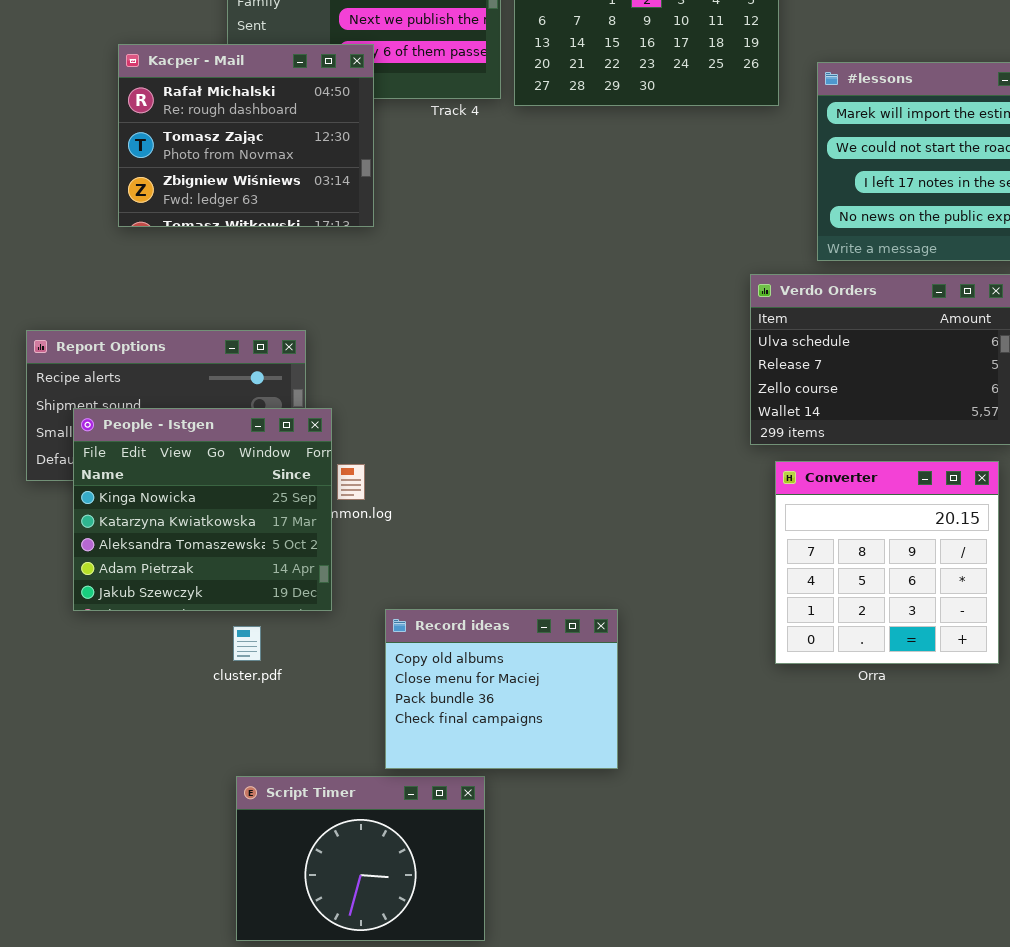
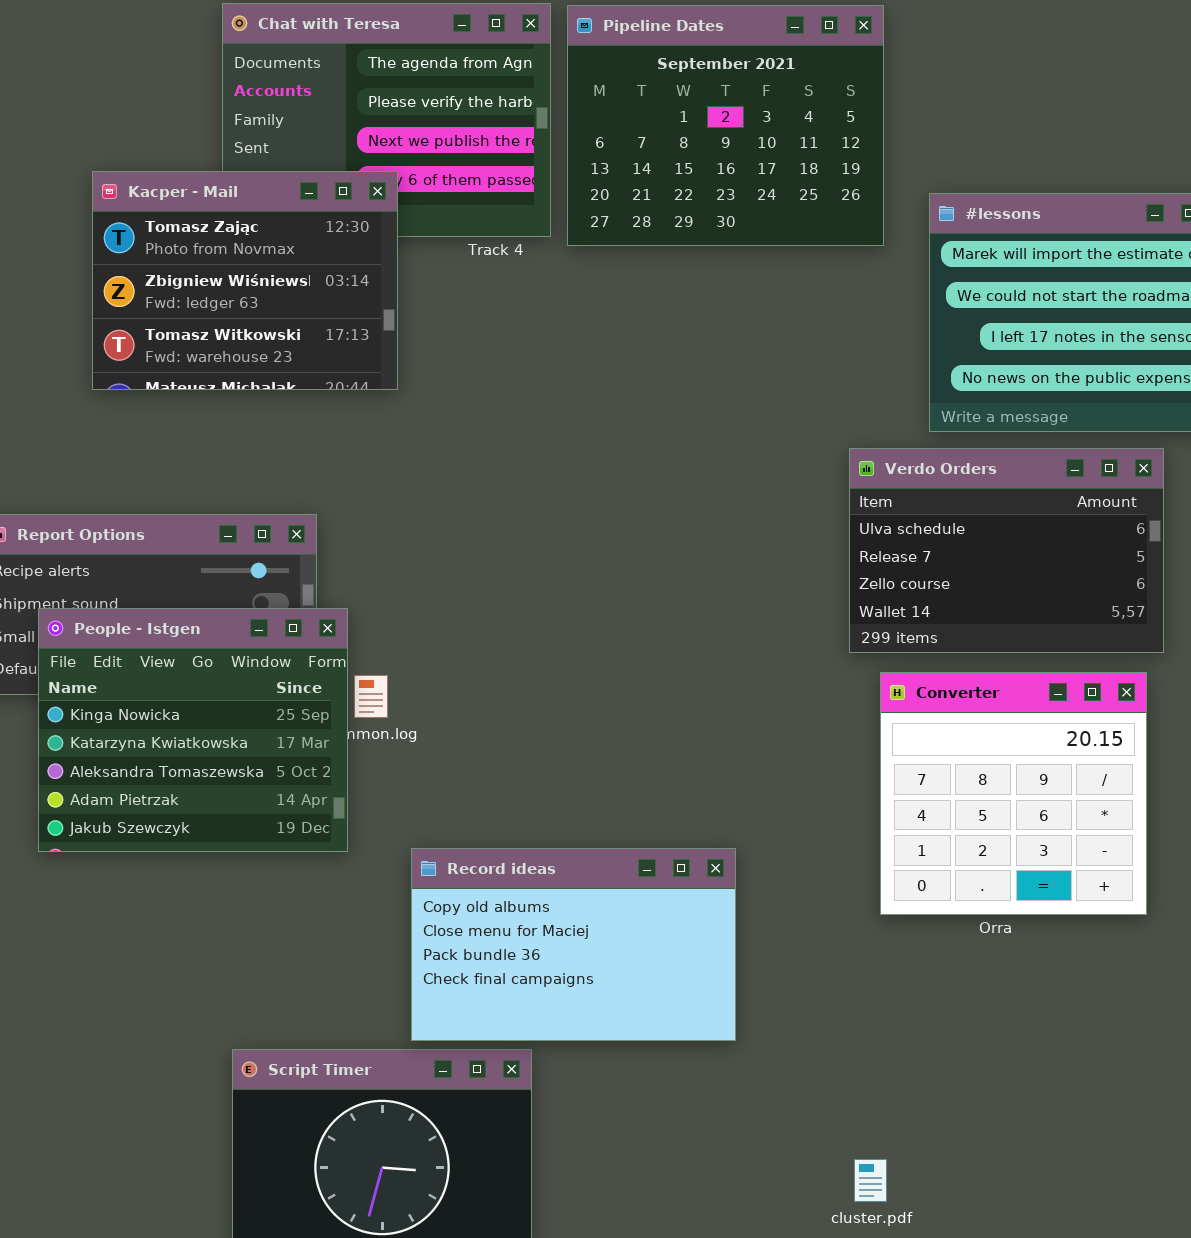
Kacper - Mail: [118,44,374,227] -> [92,171,398,390], scrolled down 1 row
Record ideas: [385,609,618,769] -> [411,848,736,1041], resized
cluster.pdf: [233,626,261,661] -> [854,1159,887,1202], moved

